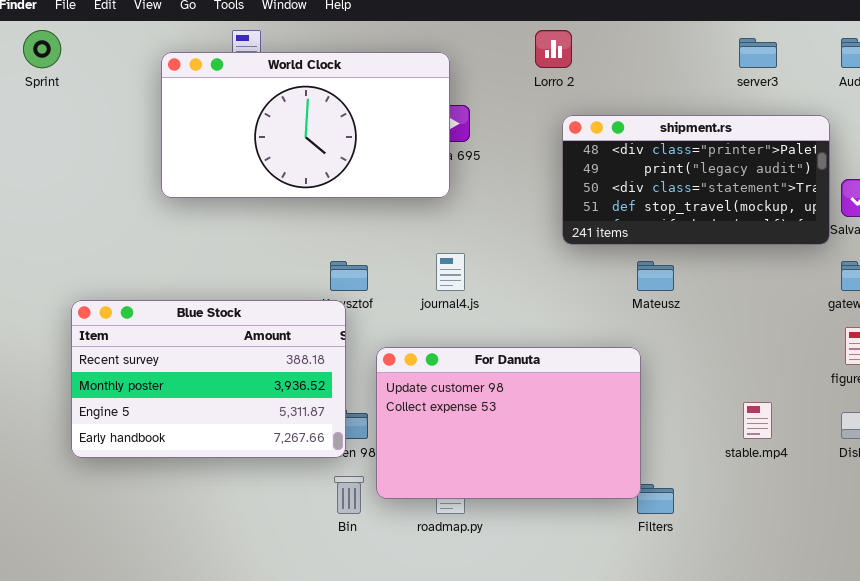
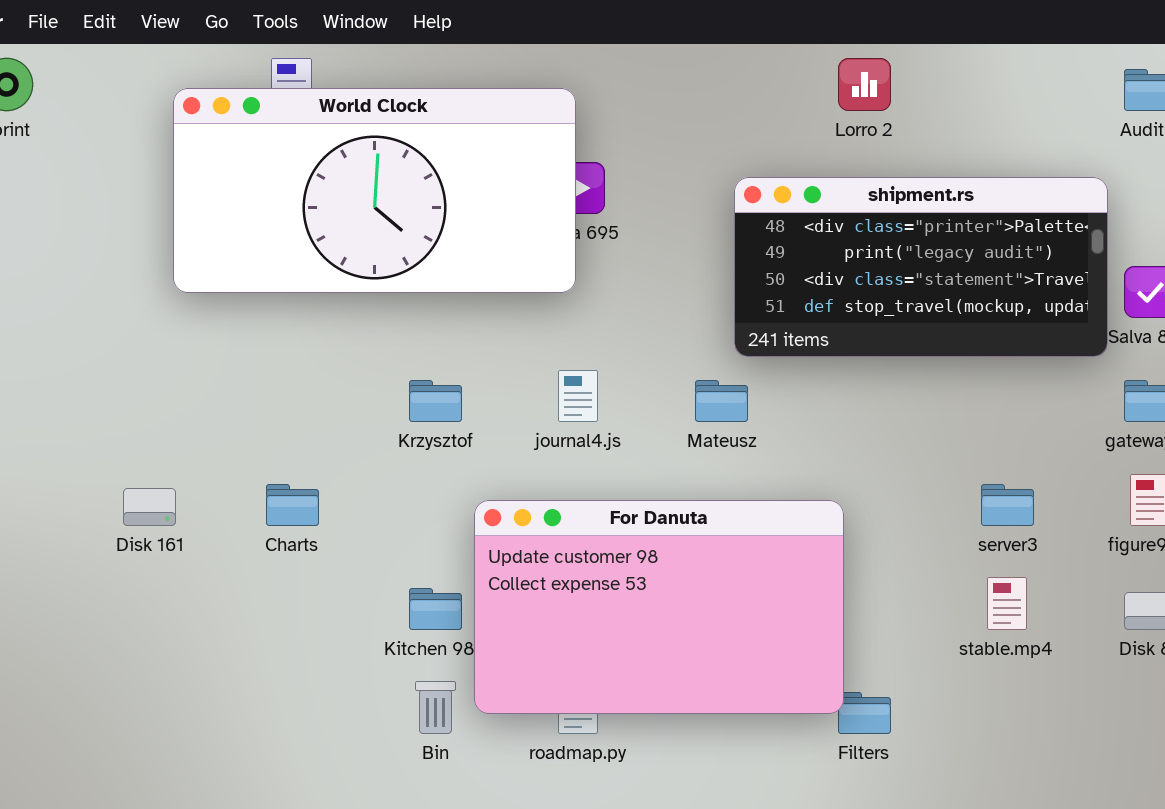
Lorro 2: [535,30,572,68] -> [838,58,891,111], moved
server3: [739,38,777,68] -> [981,484,1034,526], moved
Mateusz: [637,261,674,291] -> [695,380,748,422], moved
Blue Stock: [71,300,346,458] -> none, closed

